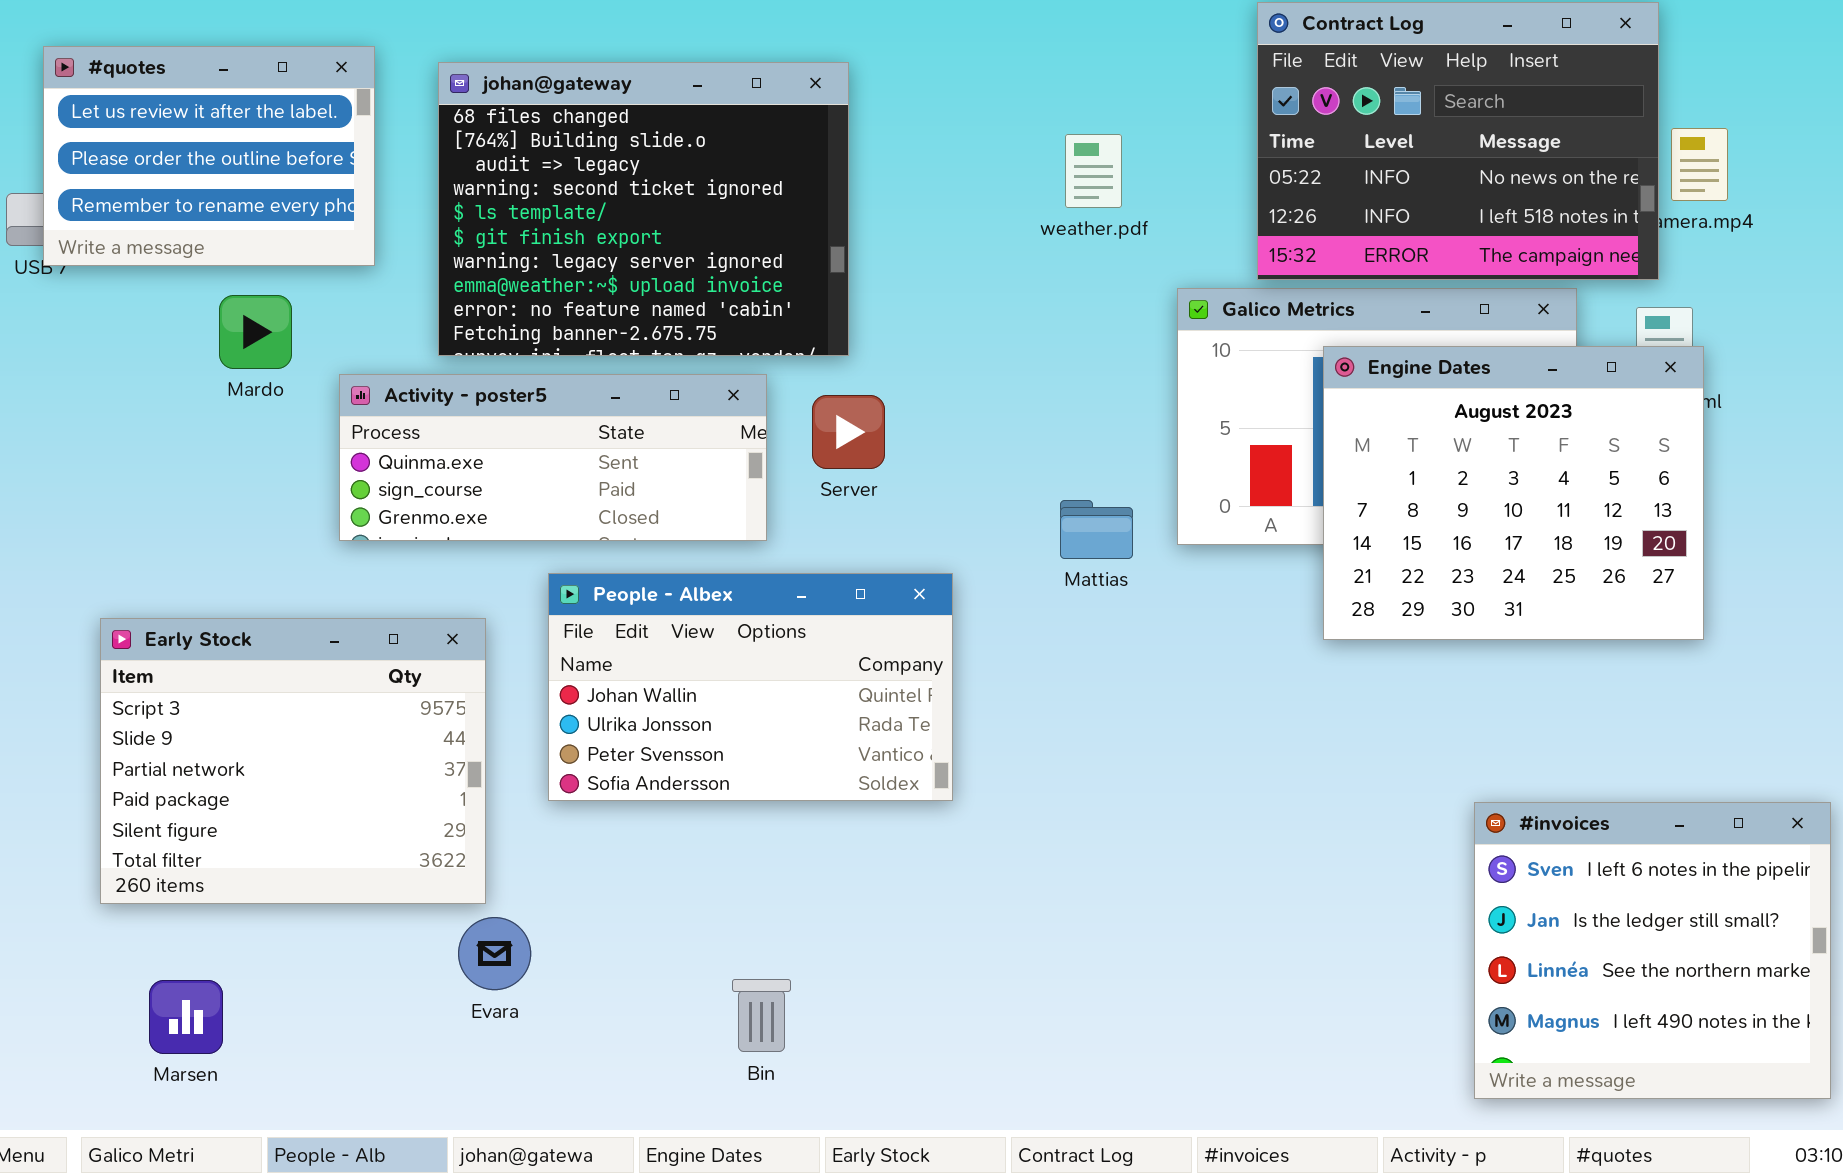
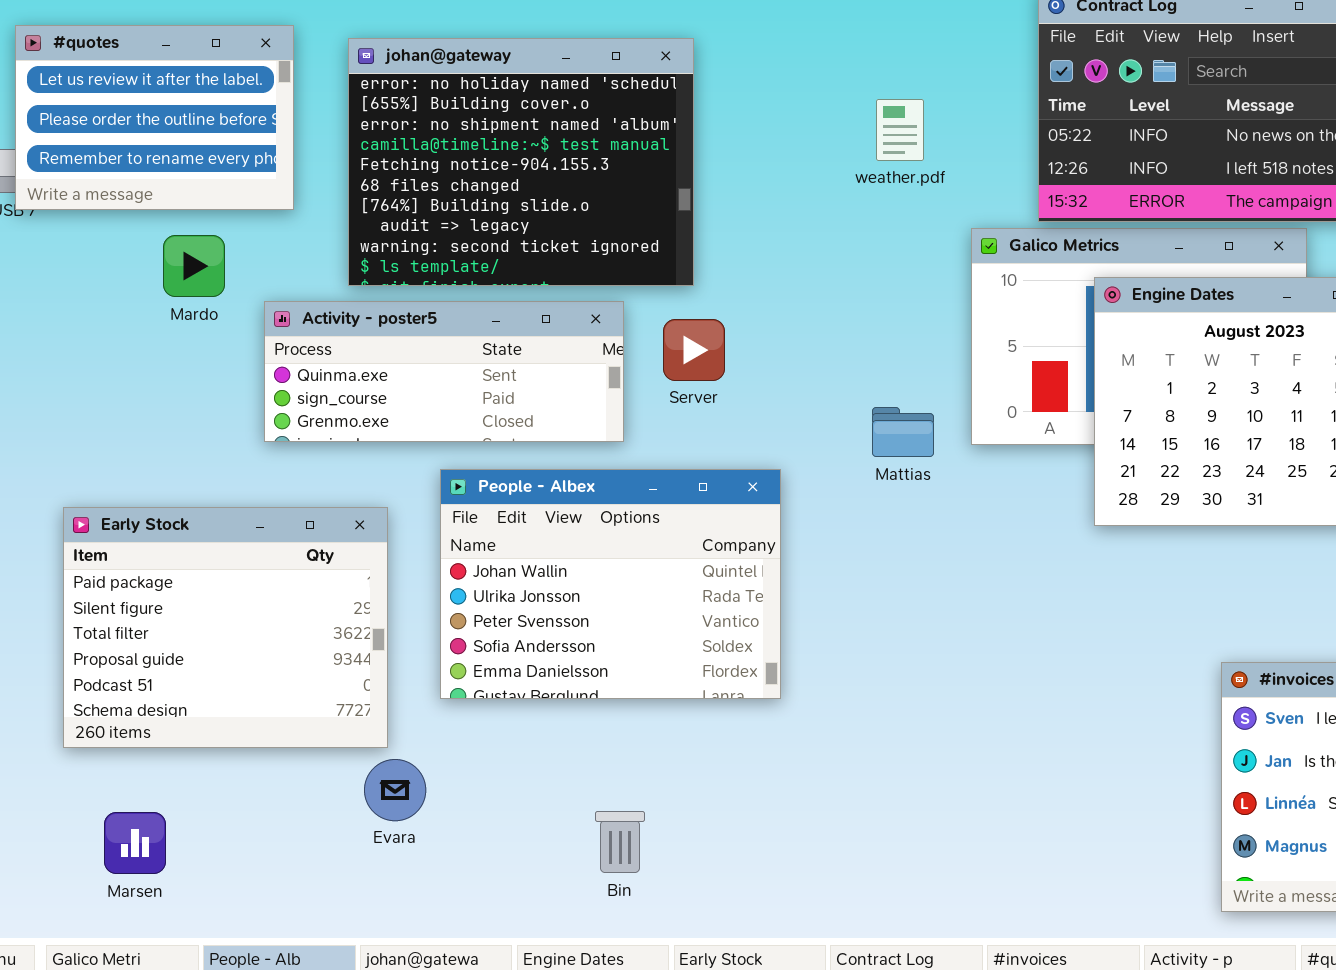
johan@gateway: [438,62,849,356] -> [348,38,694,286], scrolled up 5 rows
People - Albex: [548,573,953,801] -> [440,469,781,699], resized
Early Stock: [100,618,486,904] -> [63,507,388,748], scrolled down 3 rows

